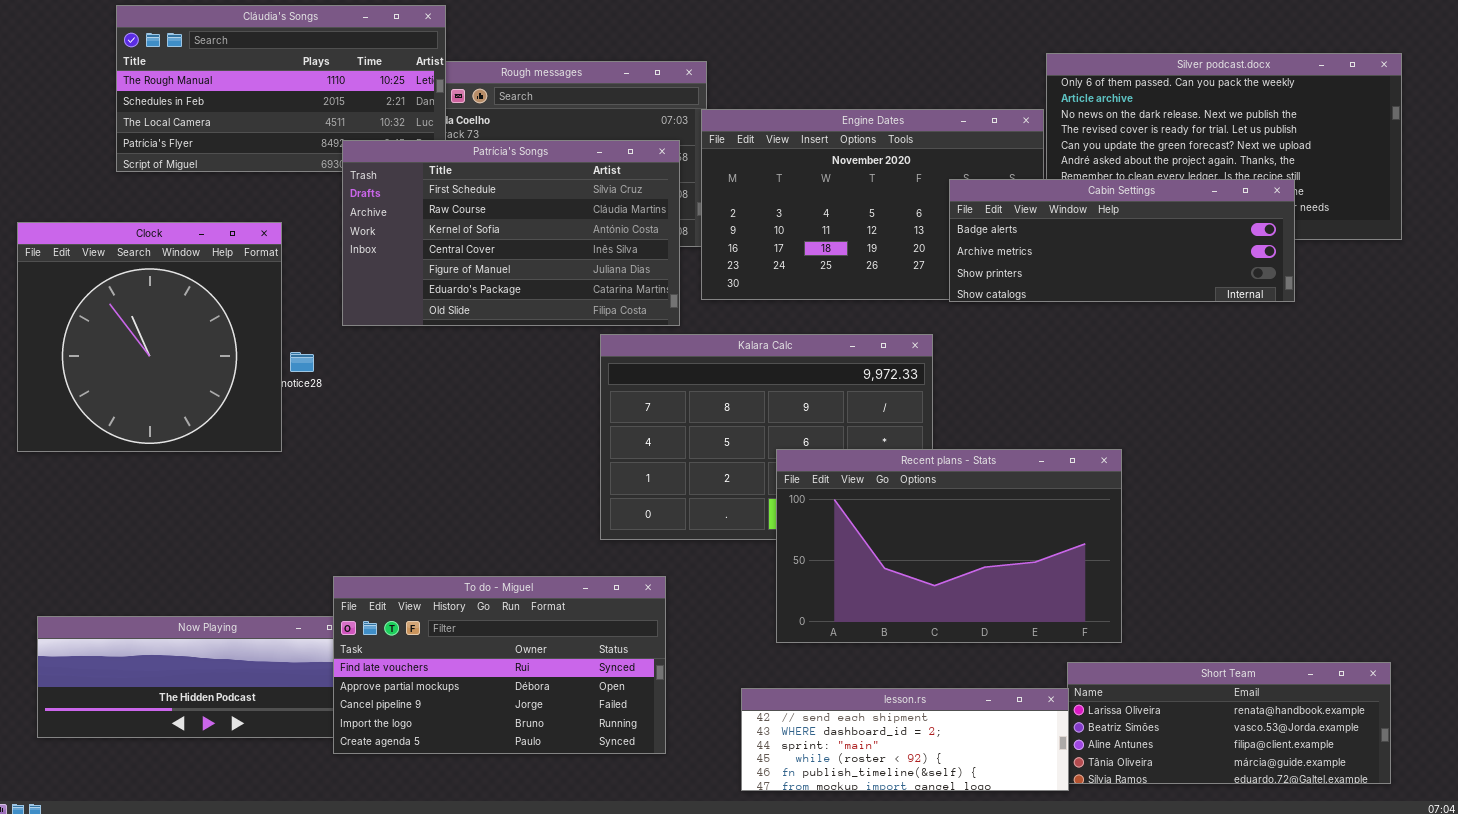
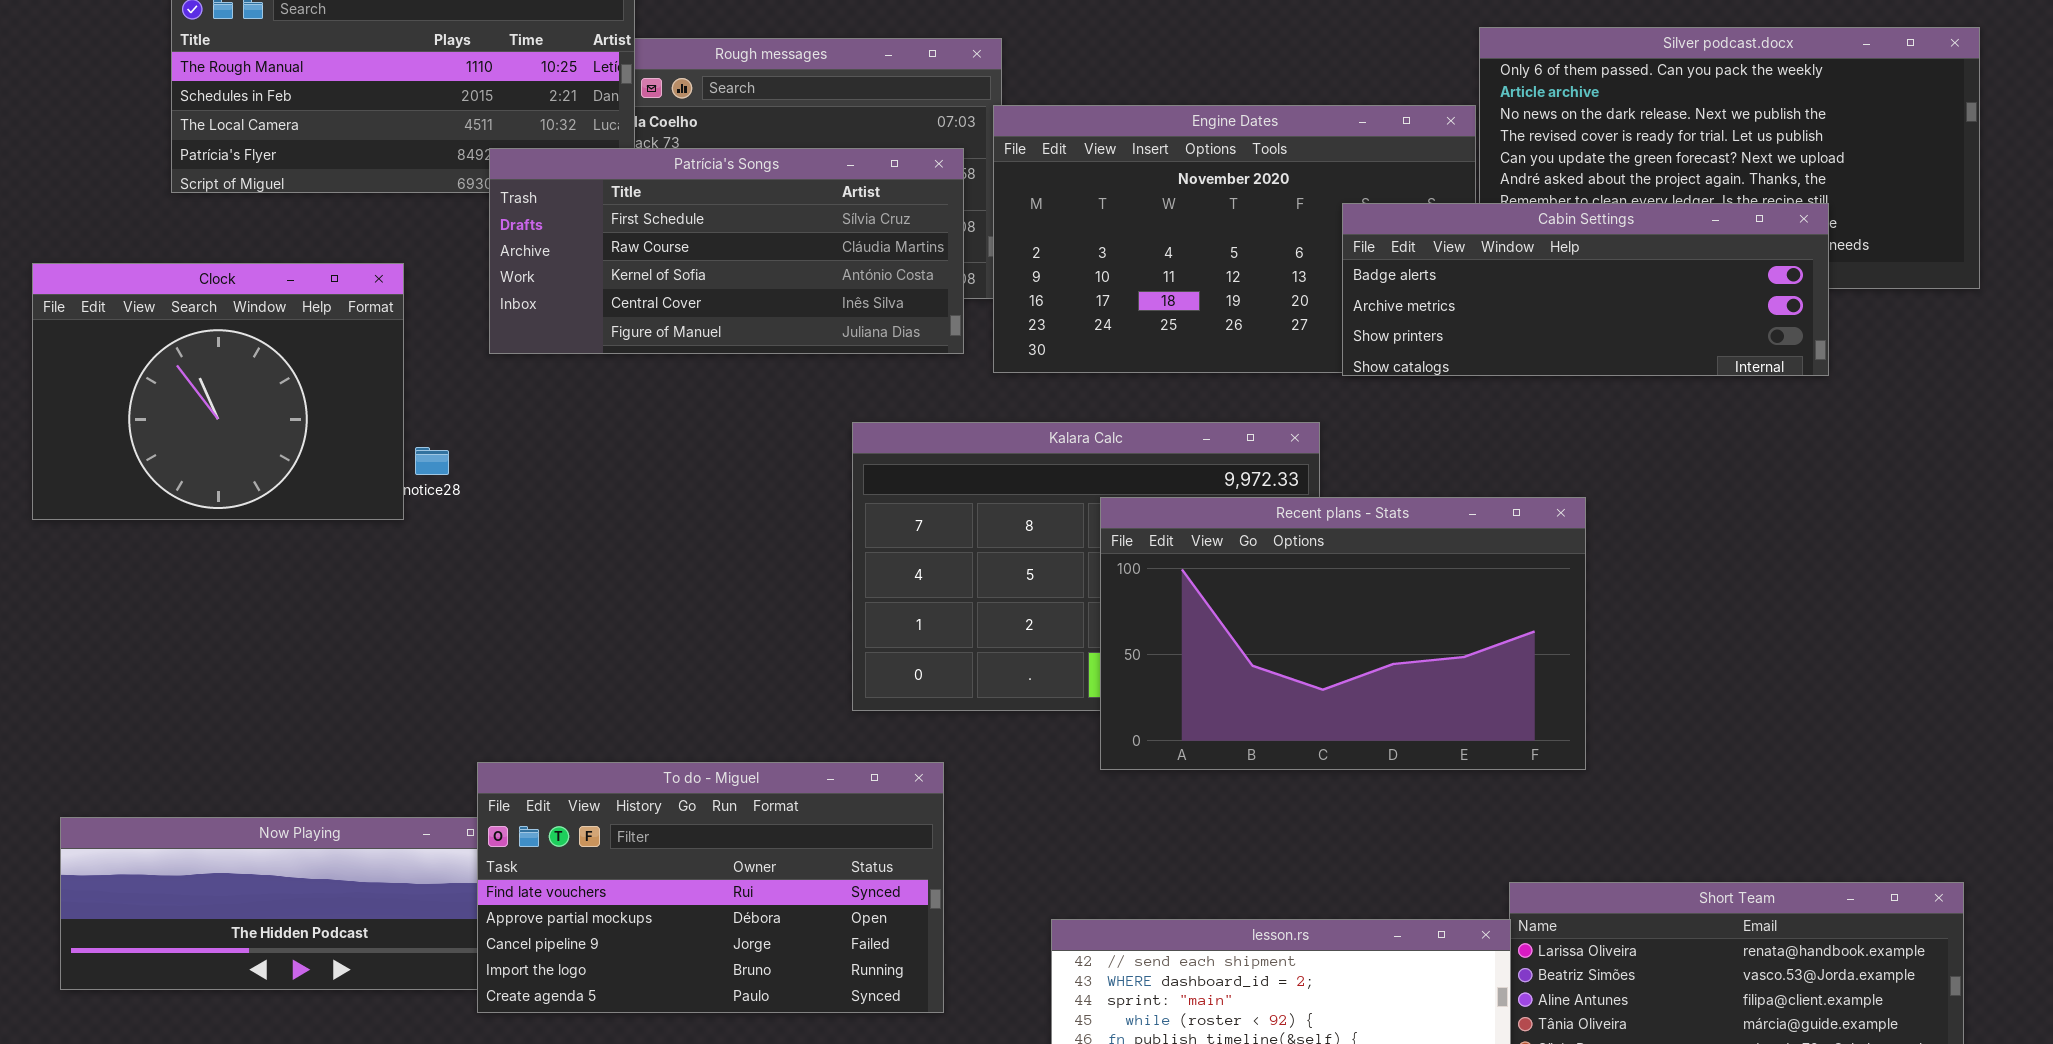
Patrícia's Songs: [342,140,680,326] -> [489,148,964,354], resized
Clock: [17,222,282,452] -> [32,263,404,520], resized
Recent plans - Stats: [776,449,1122,643] -> [1100,497,1586,770], moved

